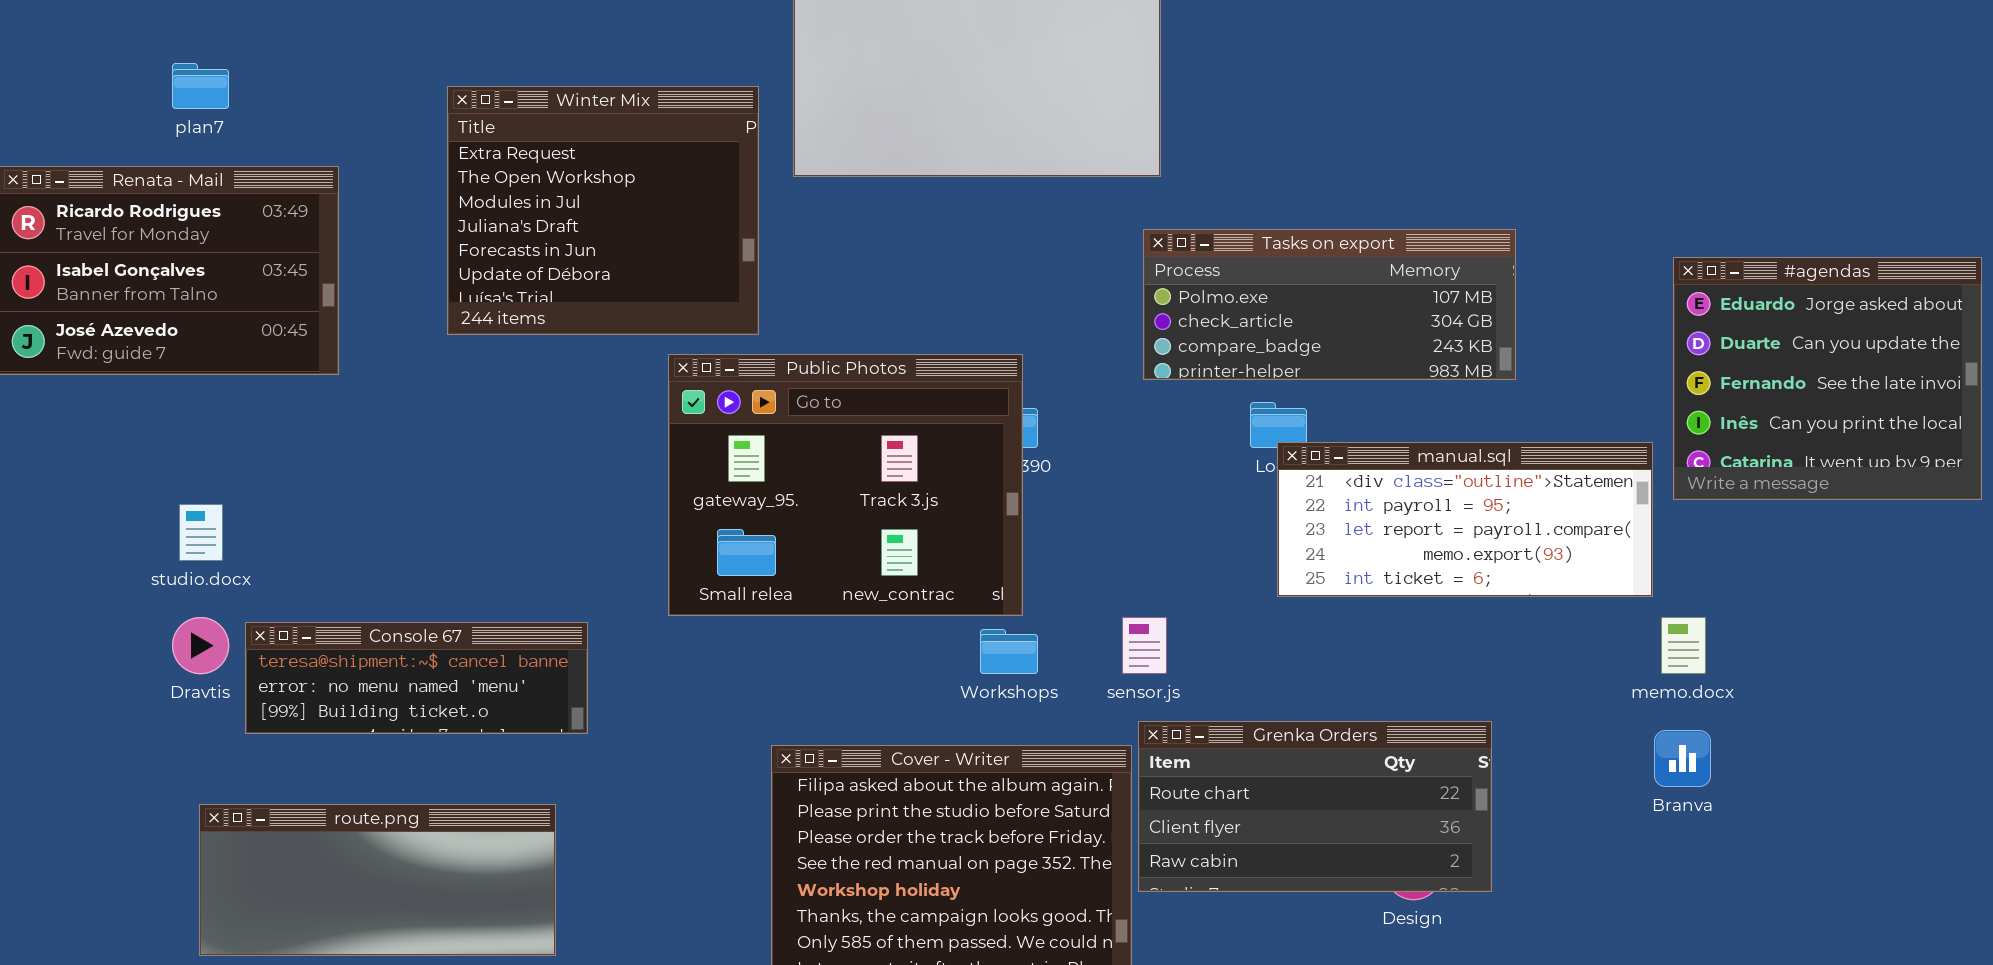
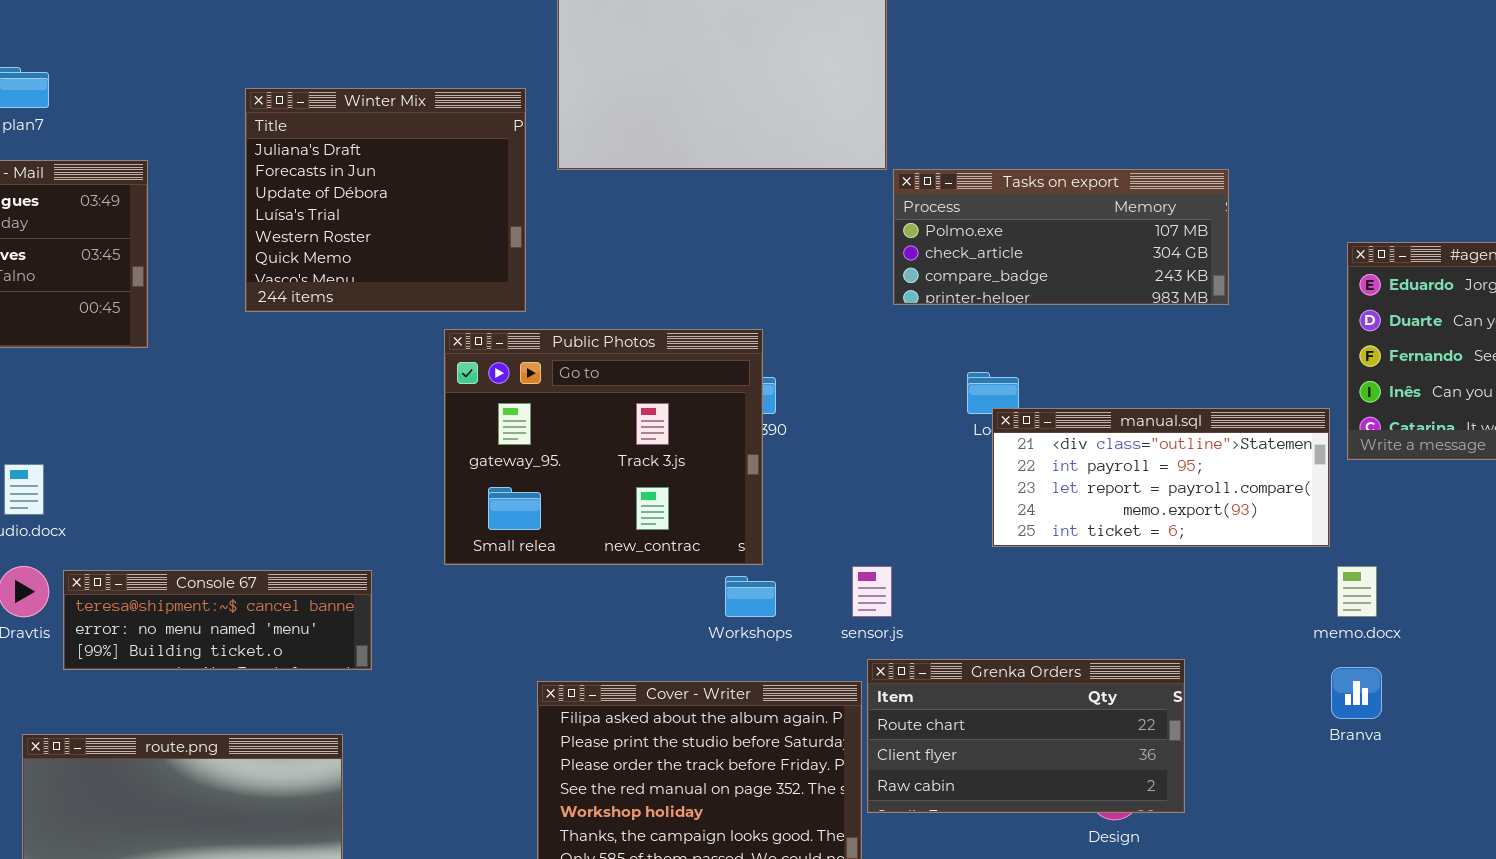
Winter Mix: [447,86,759,335] -> [245,88,526,312], scrolled down 3 rows
Tasks on export: [1143,229,1516,380] -> [893,169,1229,305], moved

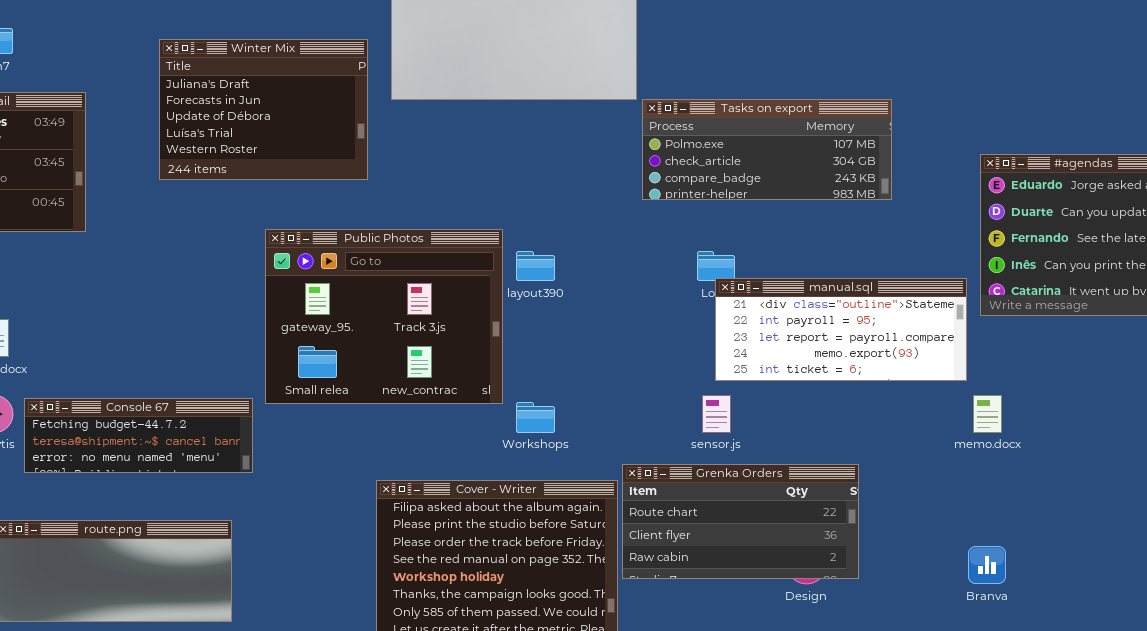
Winter Mix: [245,88,526,312] -> [159,39,368,180], resized
Public Photos: [444,329,763,565] -> [265,229,503,404], moved
sensor.js: [852,566,892,617] -> [702,395,731,433], moved
Console 67: [63,570,372,670] -> [24,398,253,473], scrolled up 1 row
Branva: [1331,667,1382,719] -> [968,546,1006,584], moved

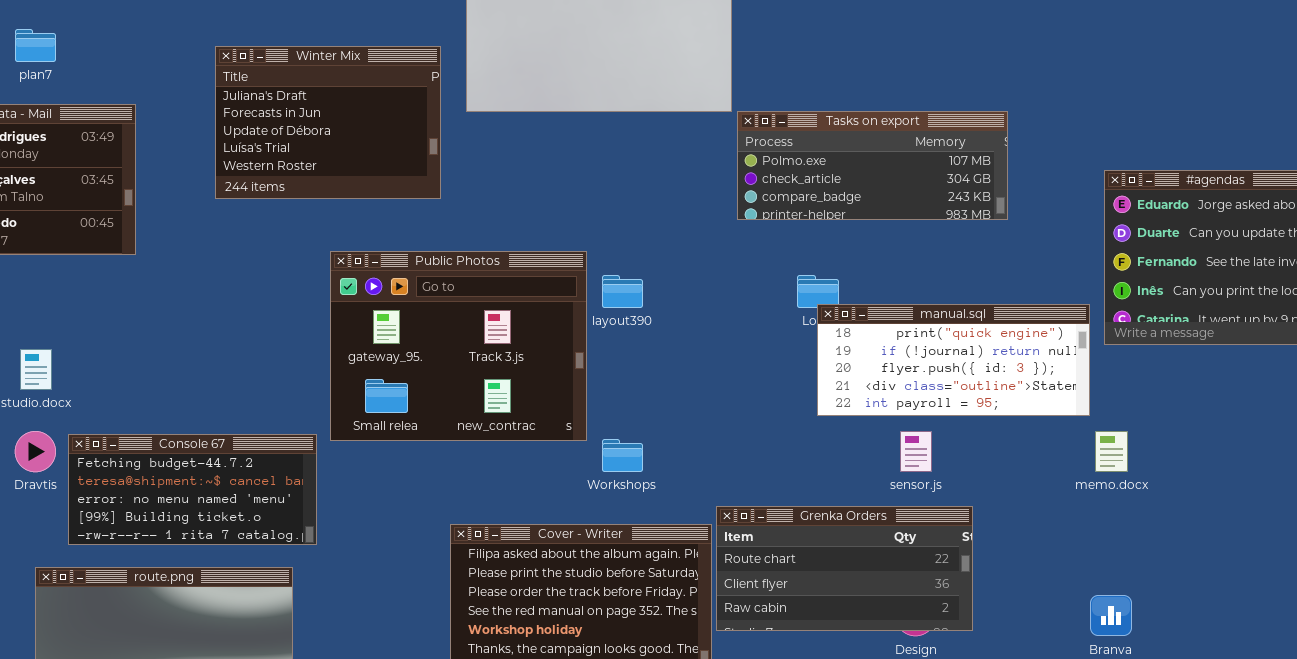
manual.sql: [715,278,967,381] -> [817,304,1090,416], scrolled up 3 rows
sensor.js: [702,395,731,433] -> [900,431,932,472], moved
Console 67: [24,398,253,473] -> [68,434,317,545], resized

